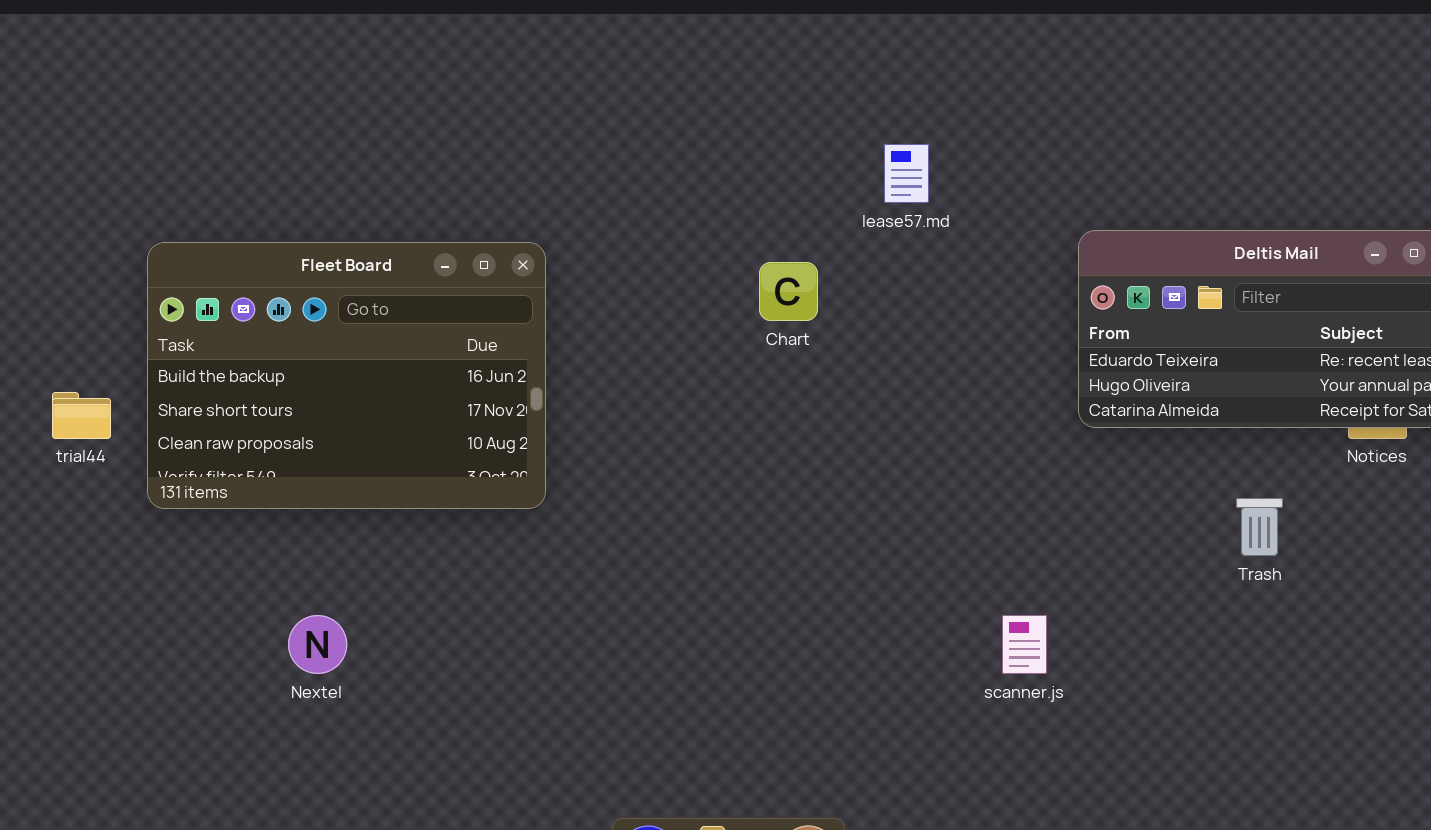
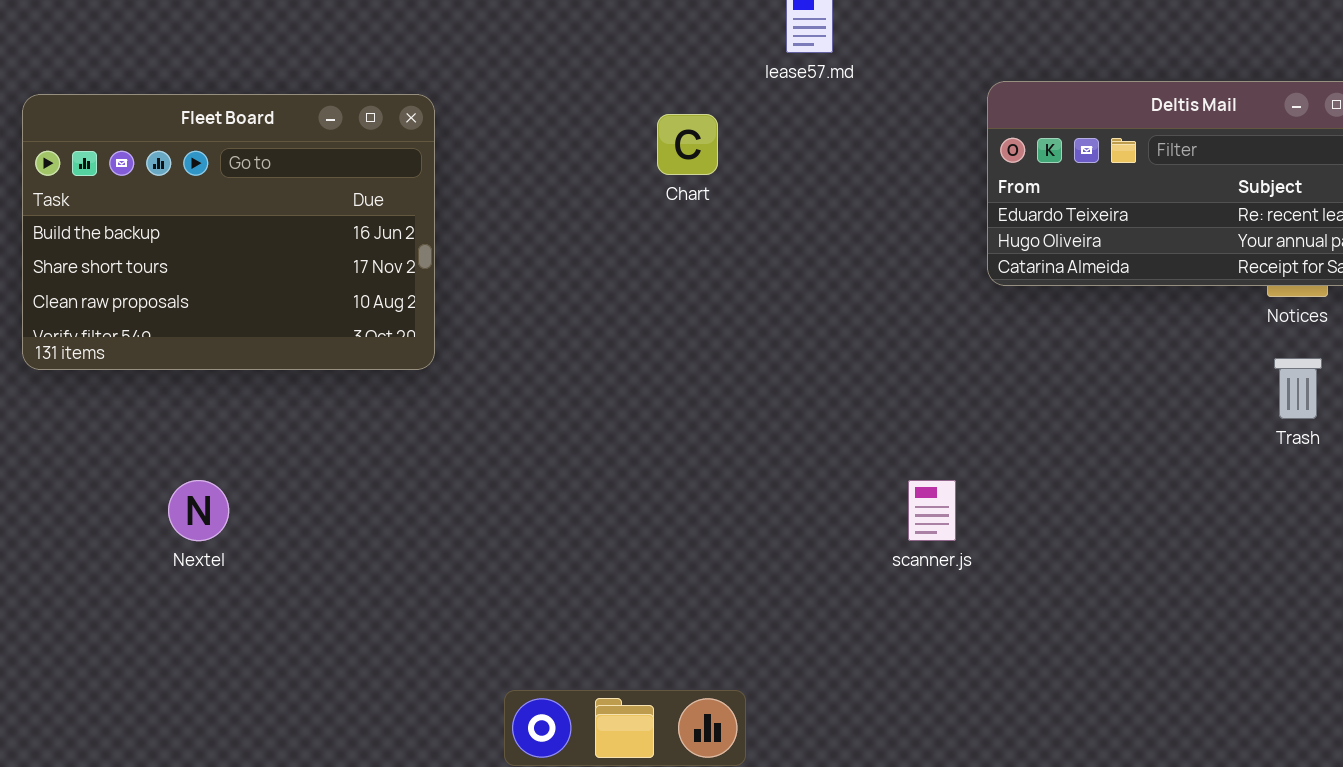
Trash: [1236,498,1283,556] -> [1274,358,1322,419], moved

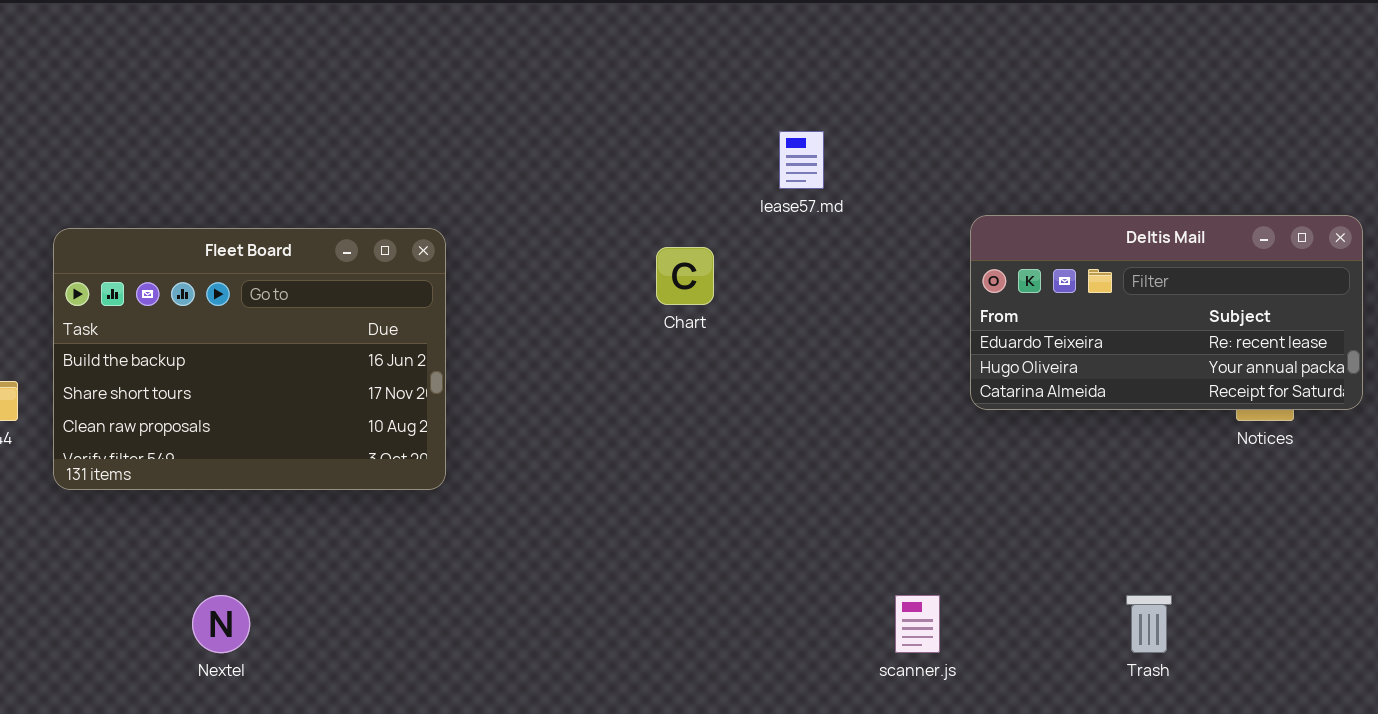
Trash: [1274,358,1322,419] -> [1126,595,1172,653], moved

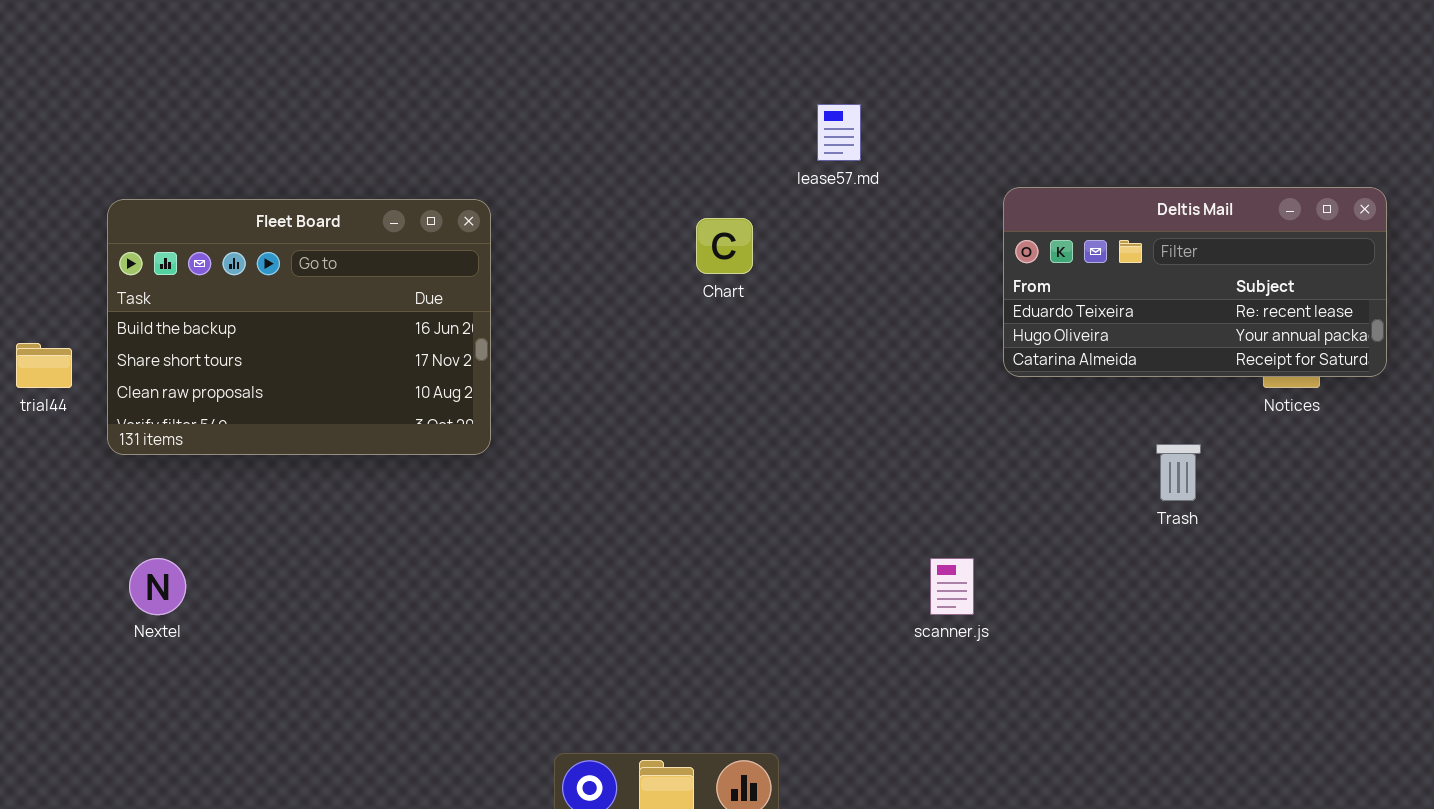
Nextel: [192,595,250,653] -> [129,558,186,615], moved
Trash: [1126,595,1172,653] -> [1156,444,1201,501], moved

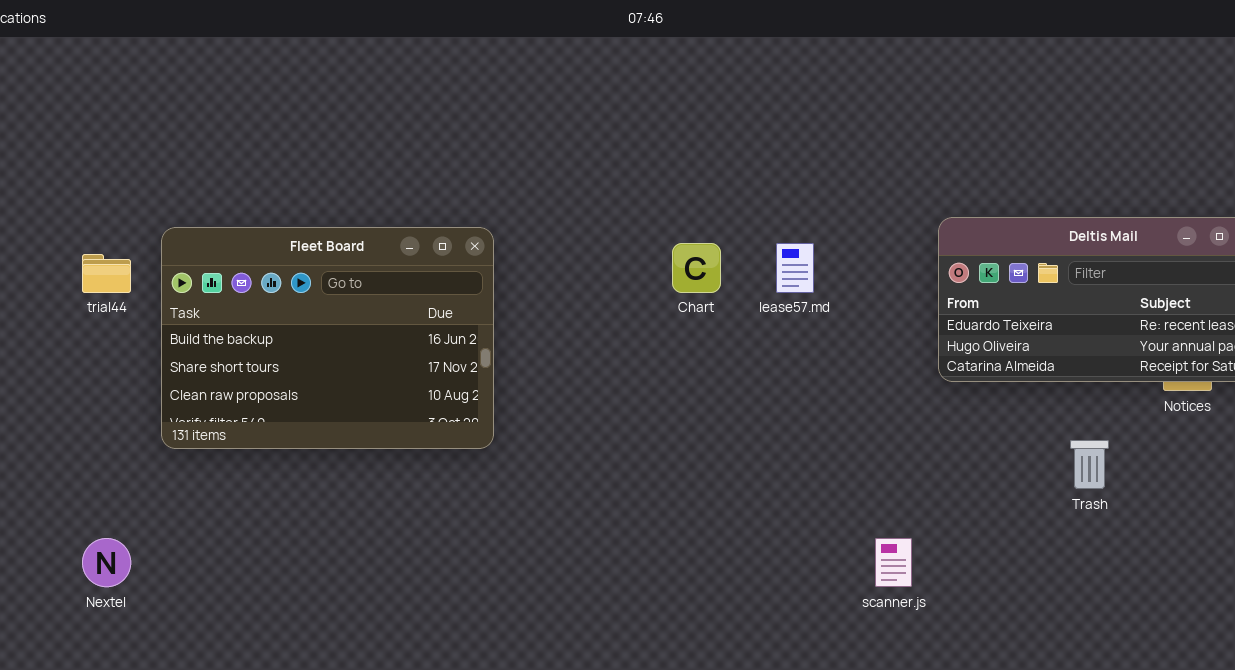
lease57.md: [817,104,861,161] -> [776,243,814,293], moved
trial44: [16,343,72,388] -> [82,254,131,293], moved
Nextel: [129,558,186,615] -> [82,538,131,587], moved

